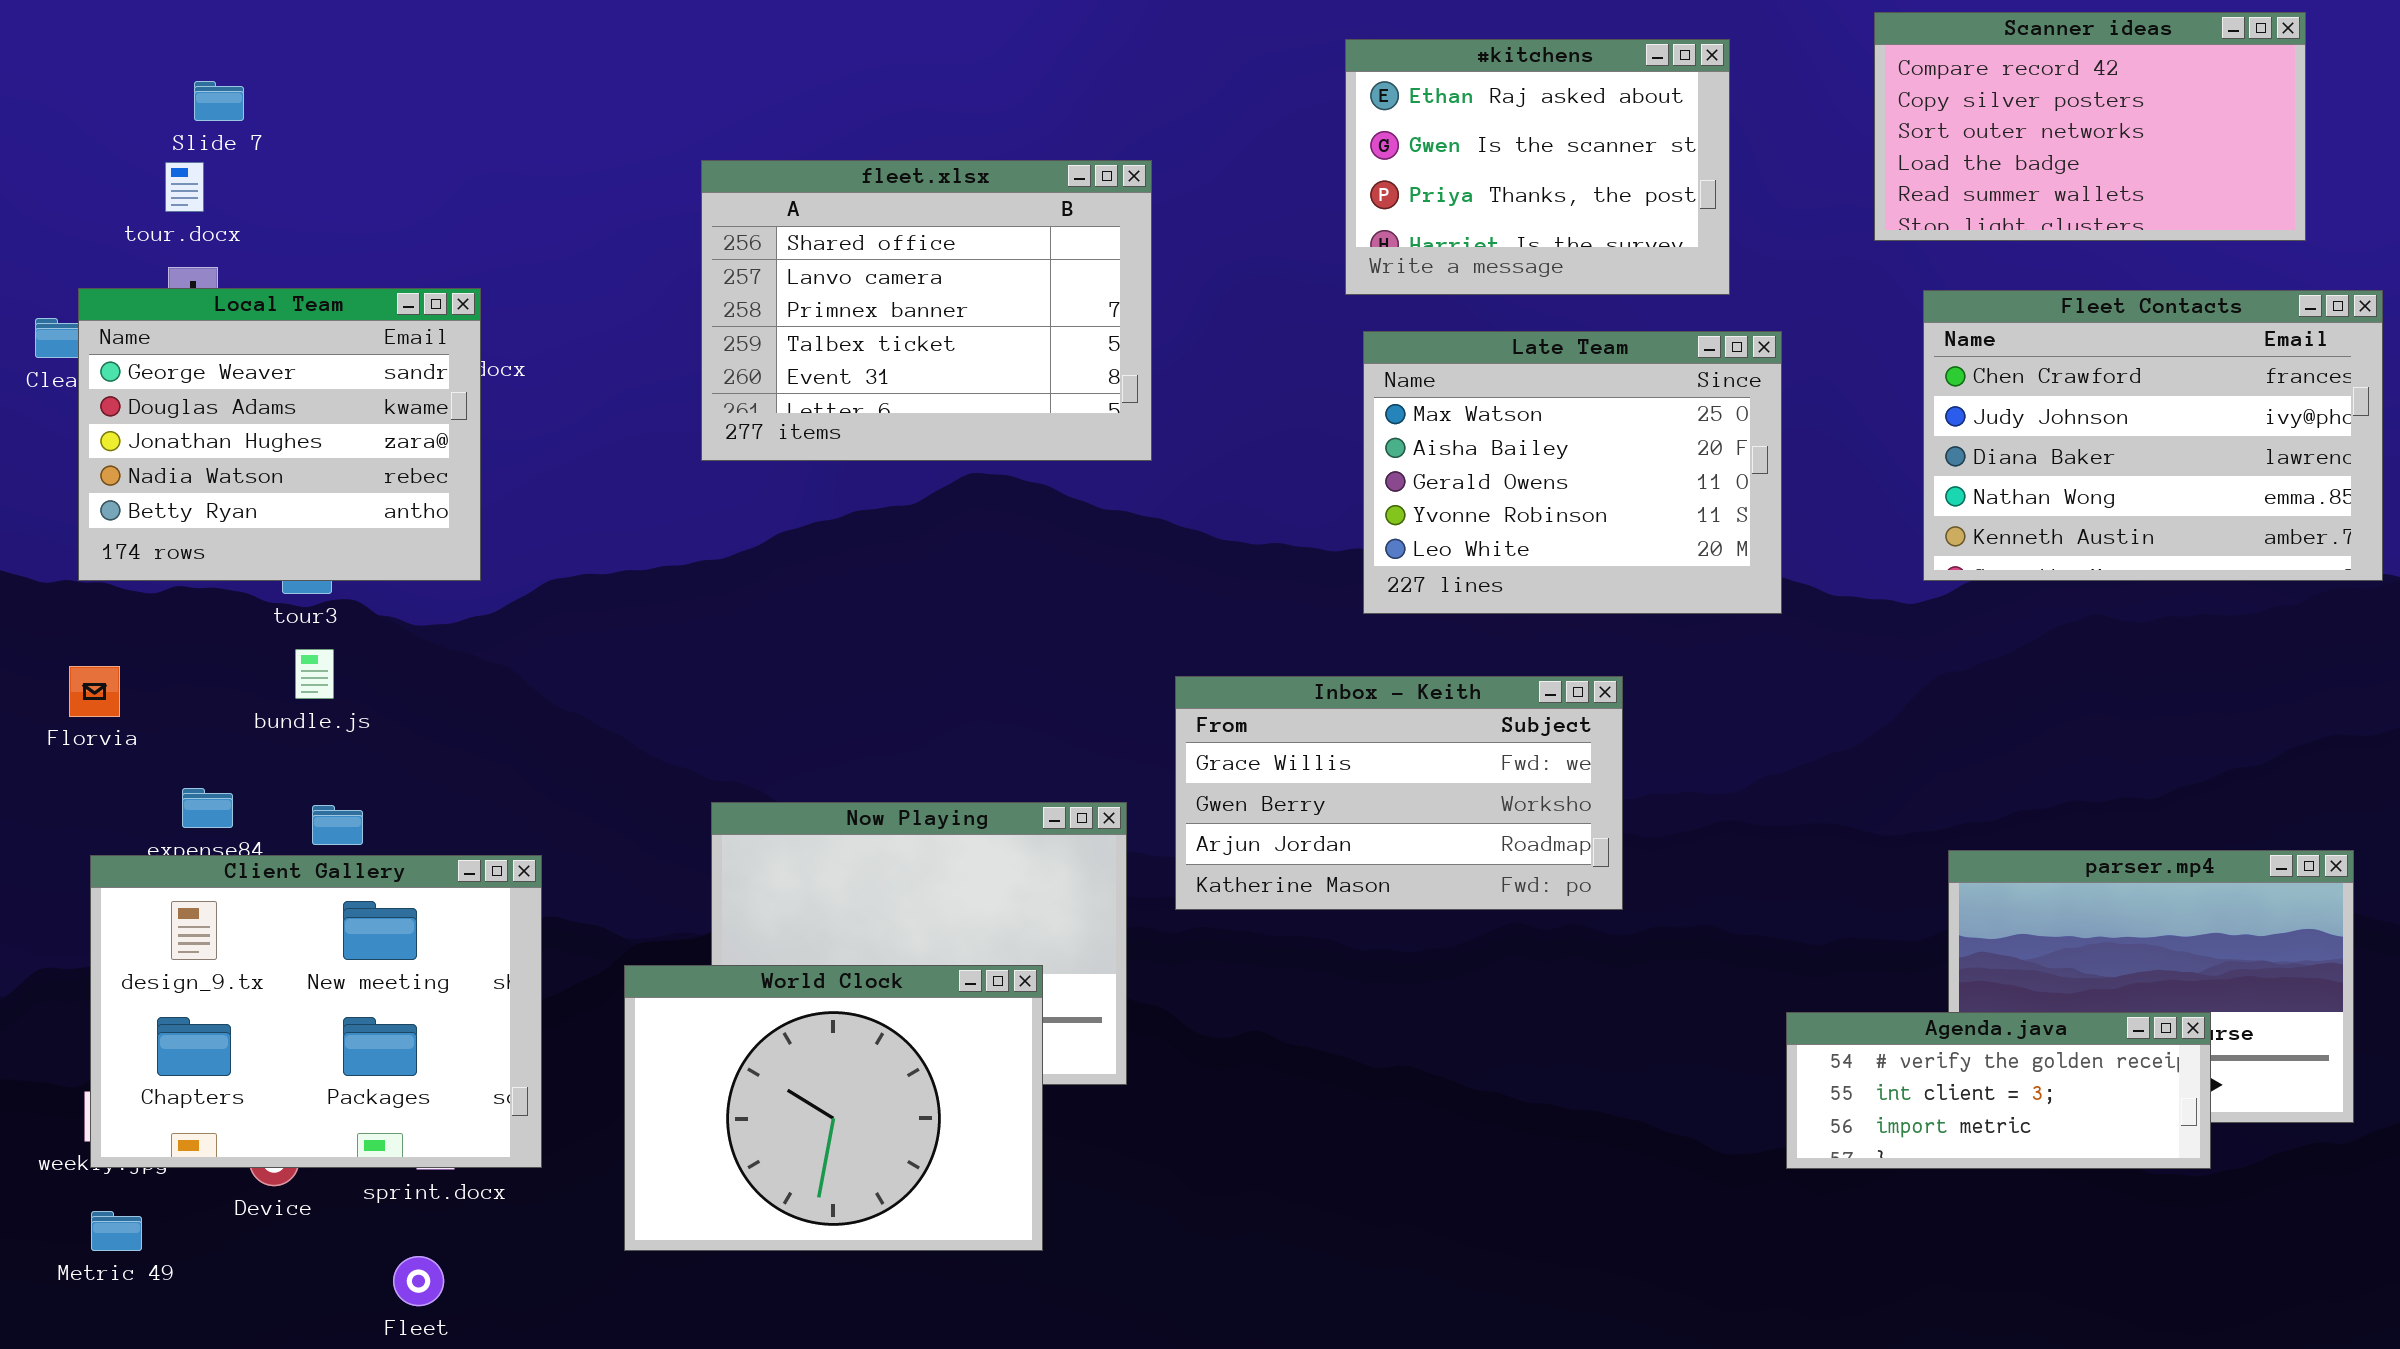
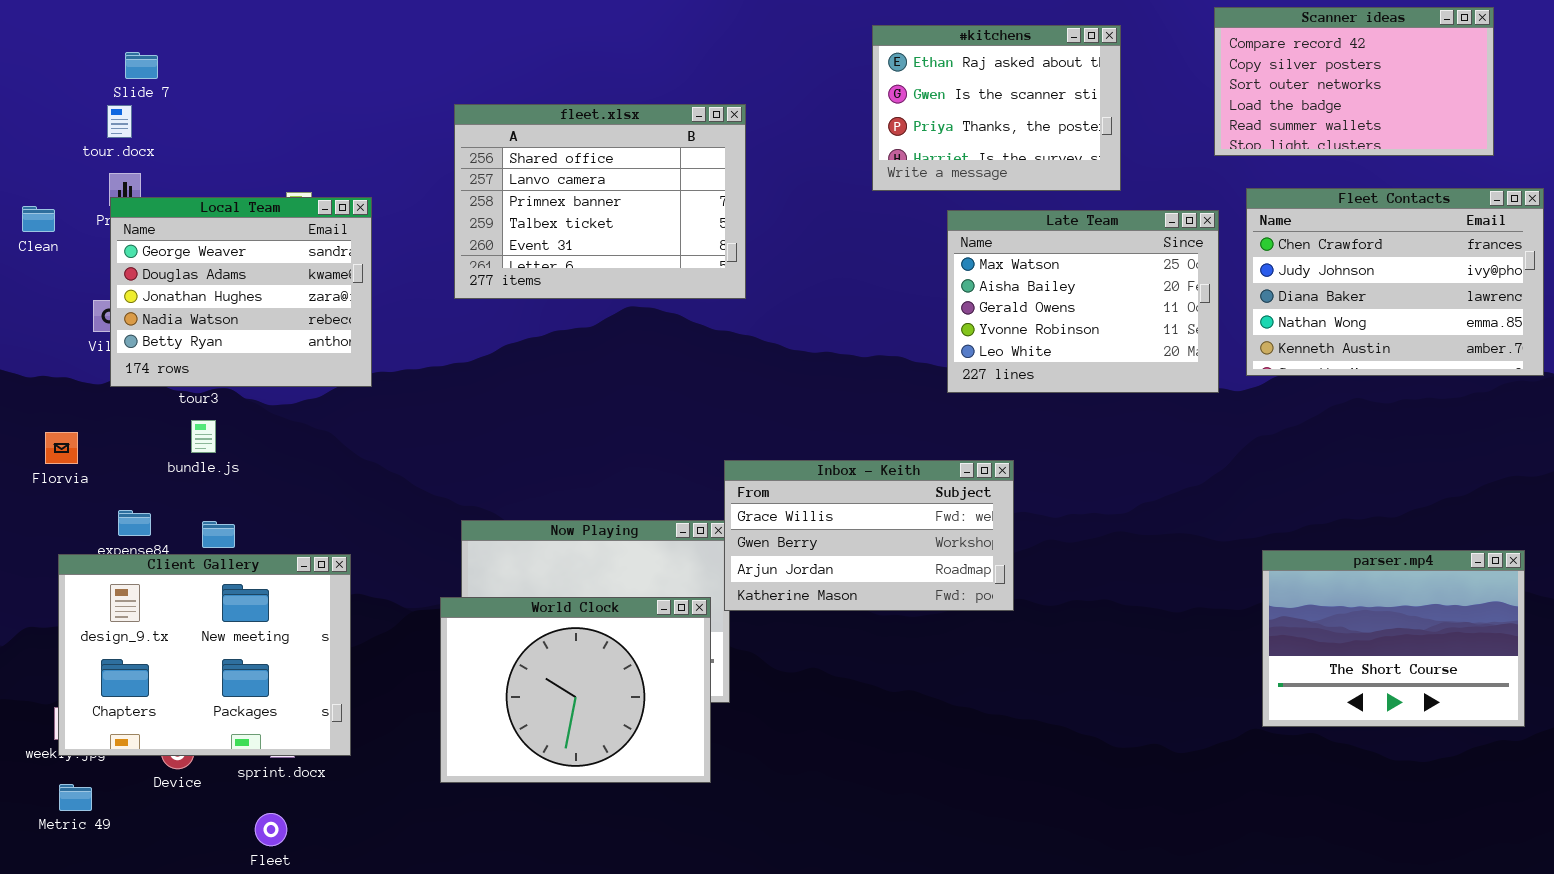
Local Team: [78,288,481,581] -> [110,197,372,387], moved
Late Team: [1363,331,1782,614] -> [947,210,1219,393], moved
Inbox - Keith: [1175,676,1623,910] -> [724,460,1014,611], moved
World Clock: [624,965,1043,1251] -> [440,597,711,783], moved
Agenda.java: [1786,1012,2211,1169] -> none, closed

